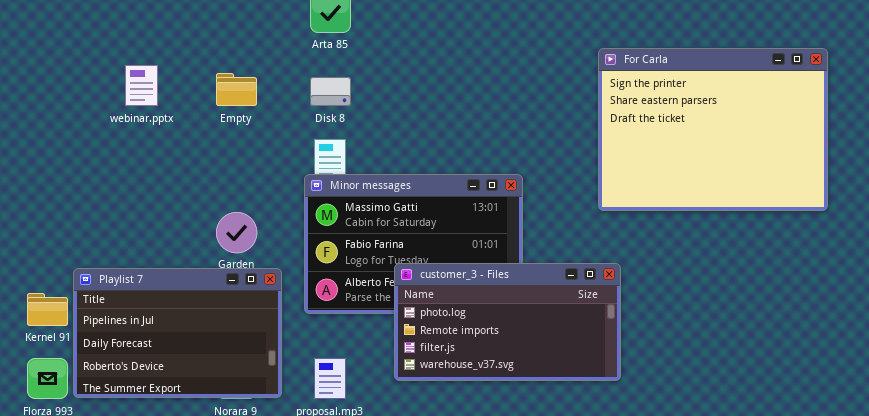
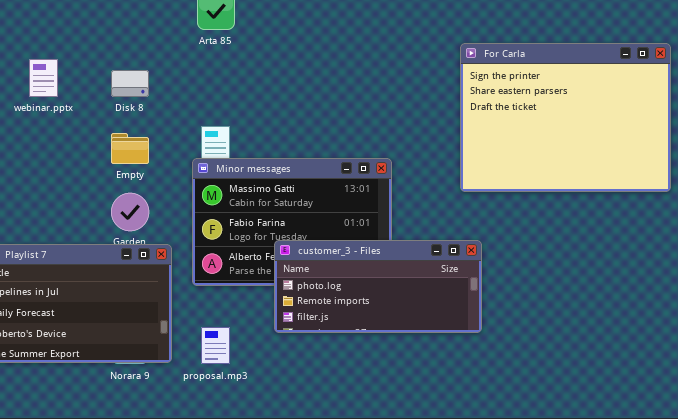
Empty: [216,73,257,106] -> [111,133,149,164], moved
Disk 8: [310,77,351,106] -> [111,70,149,97], moved
customer_3 - Files: [394,263,621,381] -> [274,240,482,333], resized

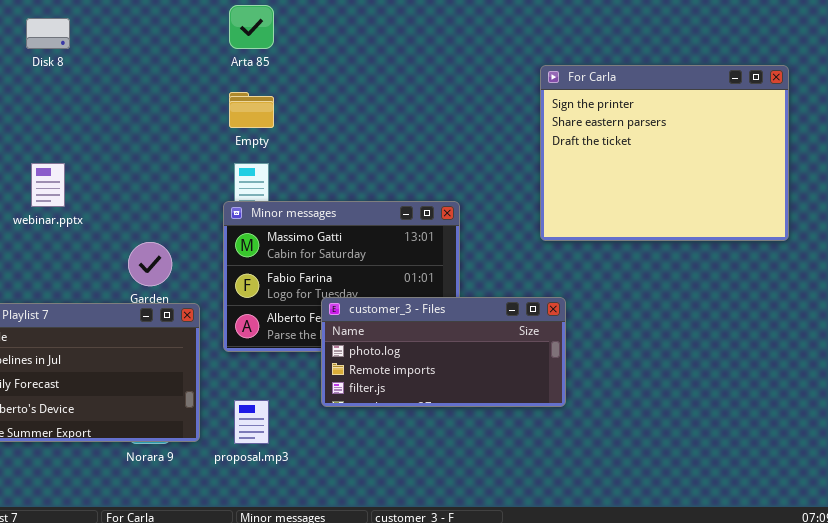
webinar.pptx: [29,59,58,97] -> [31,163,65,207], moved
Disk 8: [111,70,149,97] -> [26,18,70,49], moved
Empty: [111,133,149,164] -> [229,92,274,128], moved

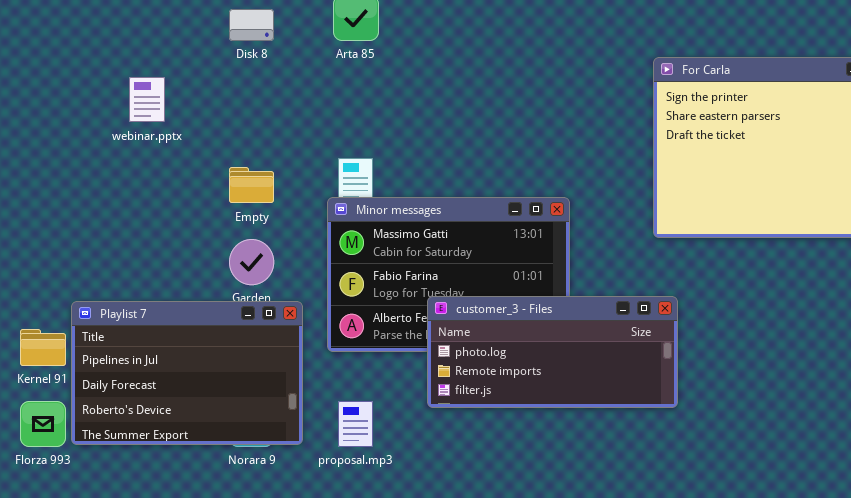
Disk 8: [26,18,70,49] -> [229,9,274,41], moved
Empty: [229,92,274,128] -> [229,167,274,203], moved
webinar.pptx: [31,163,65,207] -> [129,77,165,122], moved

